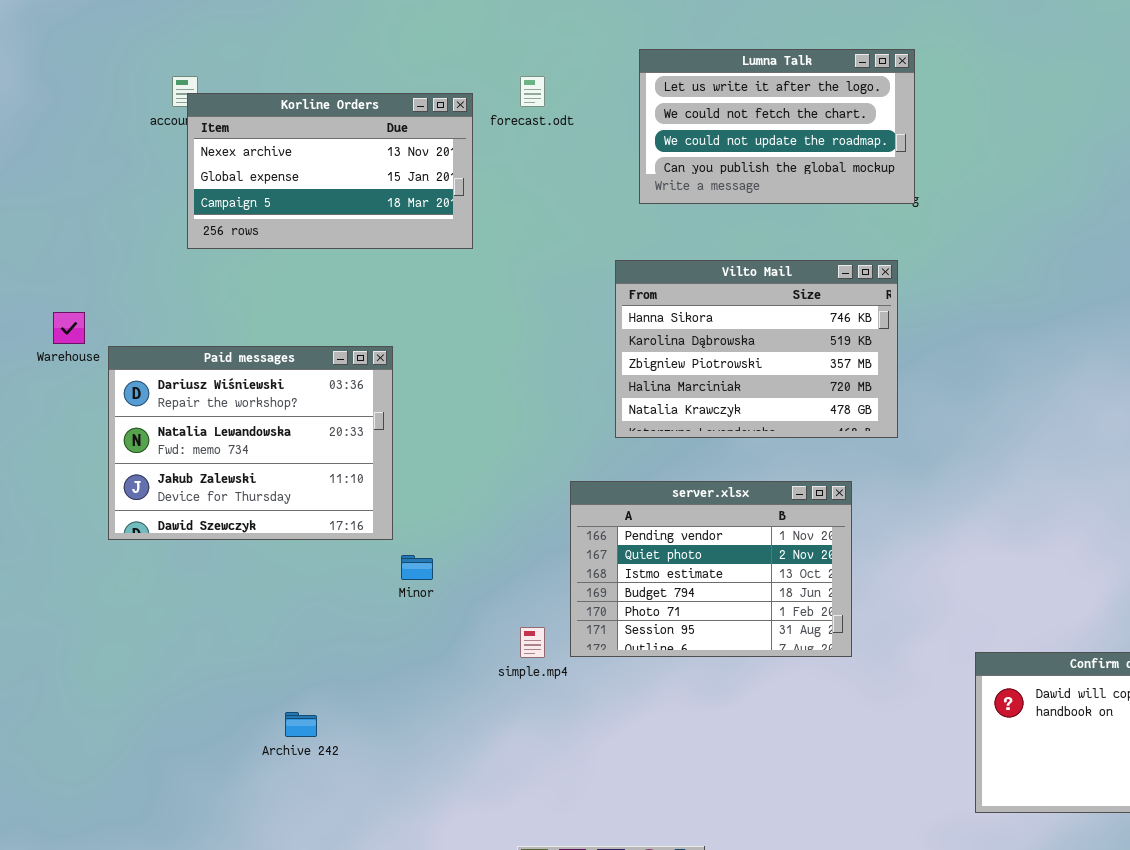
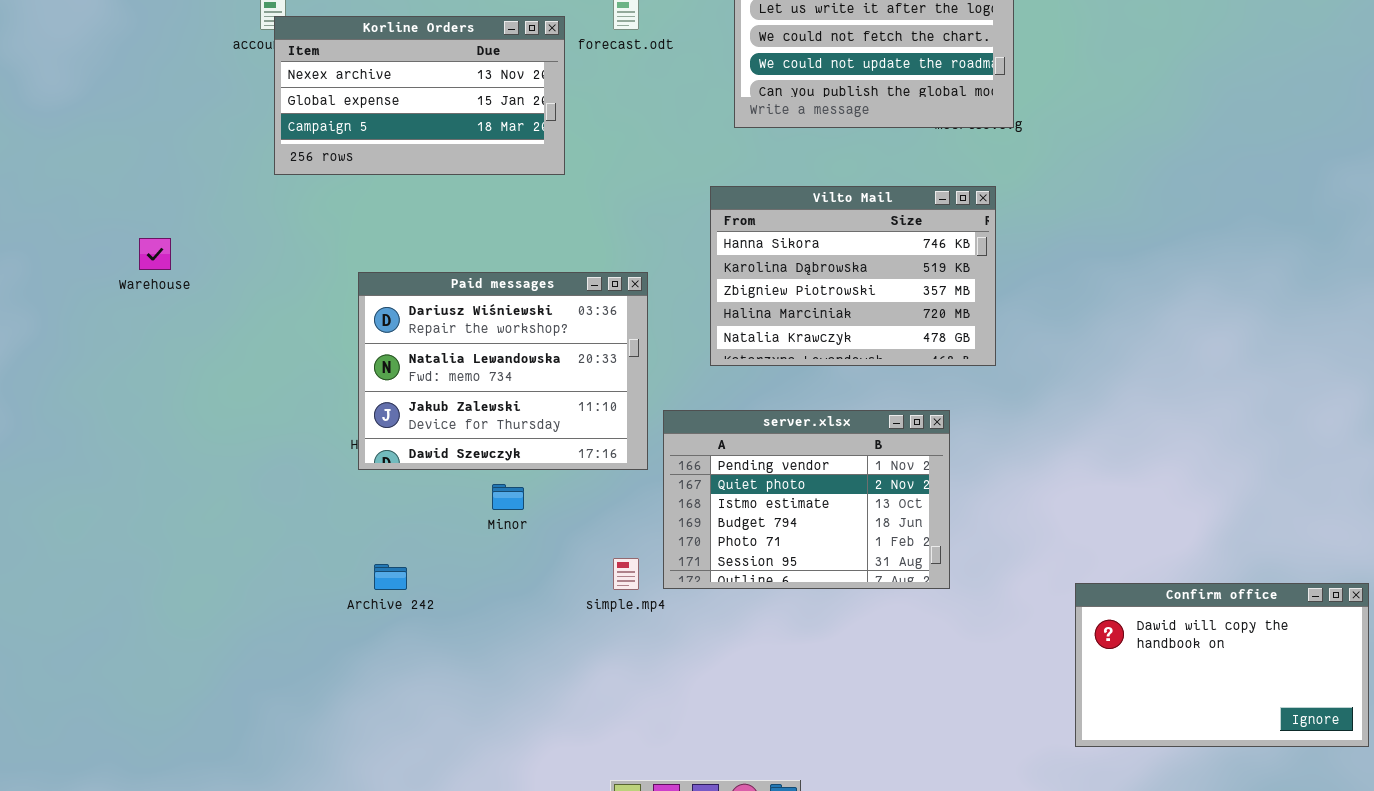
Paid messages: [108,346,393,540] -> [358,272,648,470], moved
Archive 242: [285,712,317,737] -> [374,564,407,590], moved

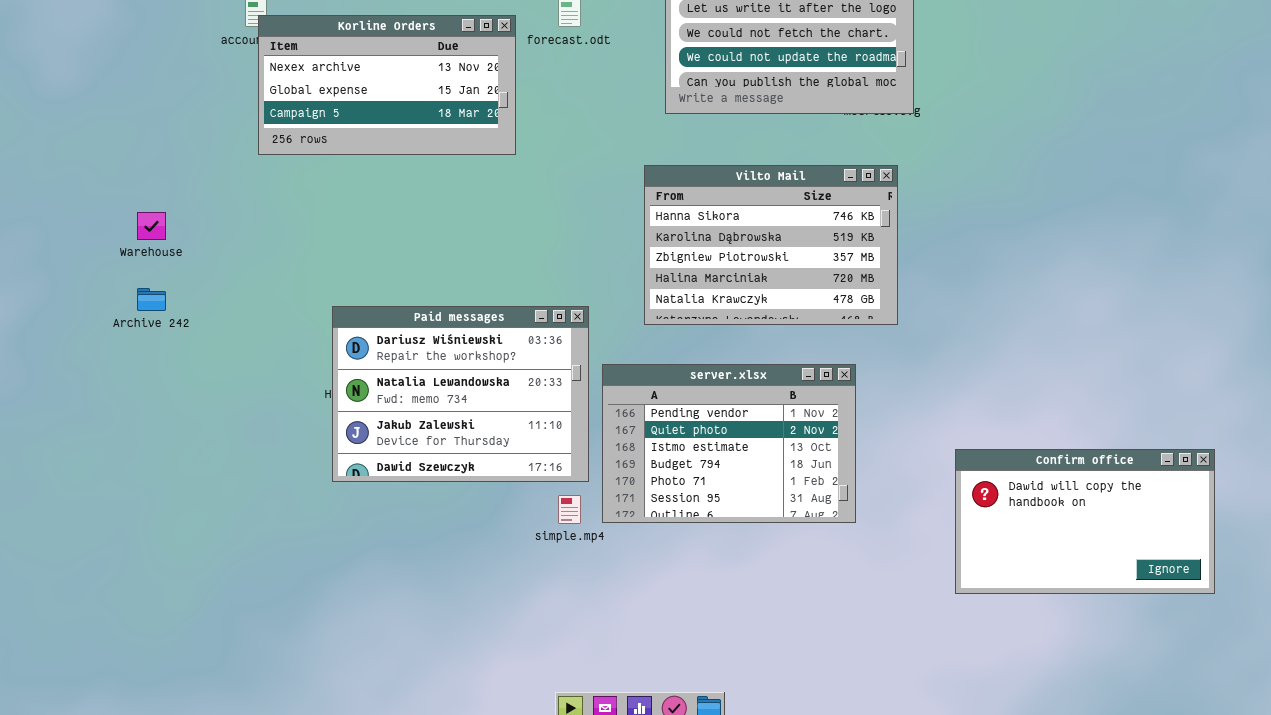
Paid messages: [358,272,648,470] -> [332,306,589,482], moved
Archive 242: [374,564,407,590] -> [137,288,166,311], moved
Confirm office: [1075,583,1369,747] -> [955,449,1215,594], moved

